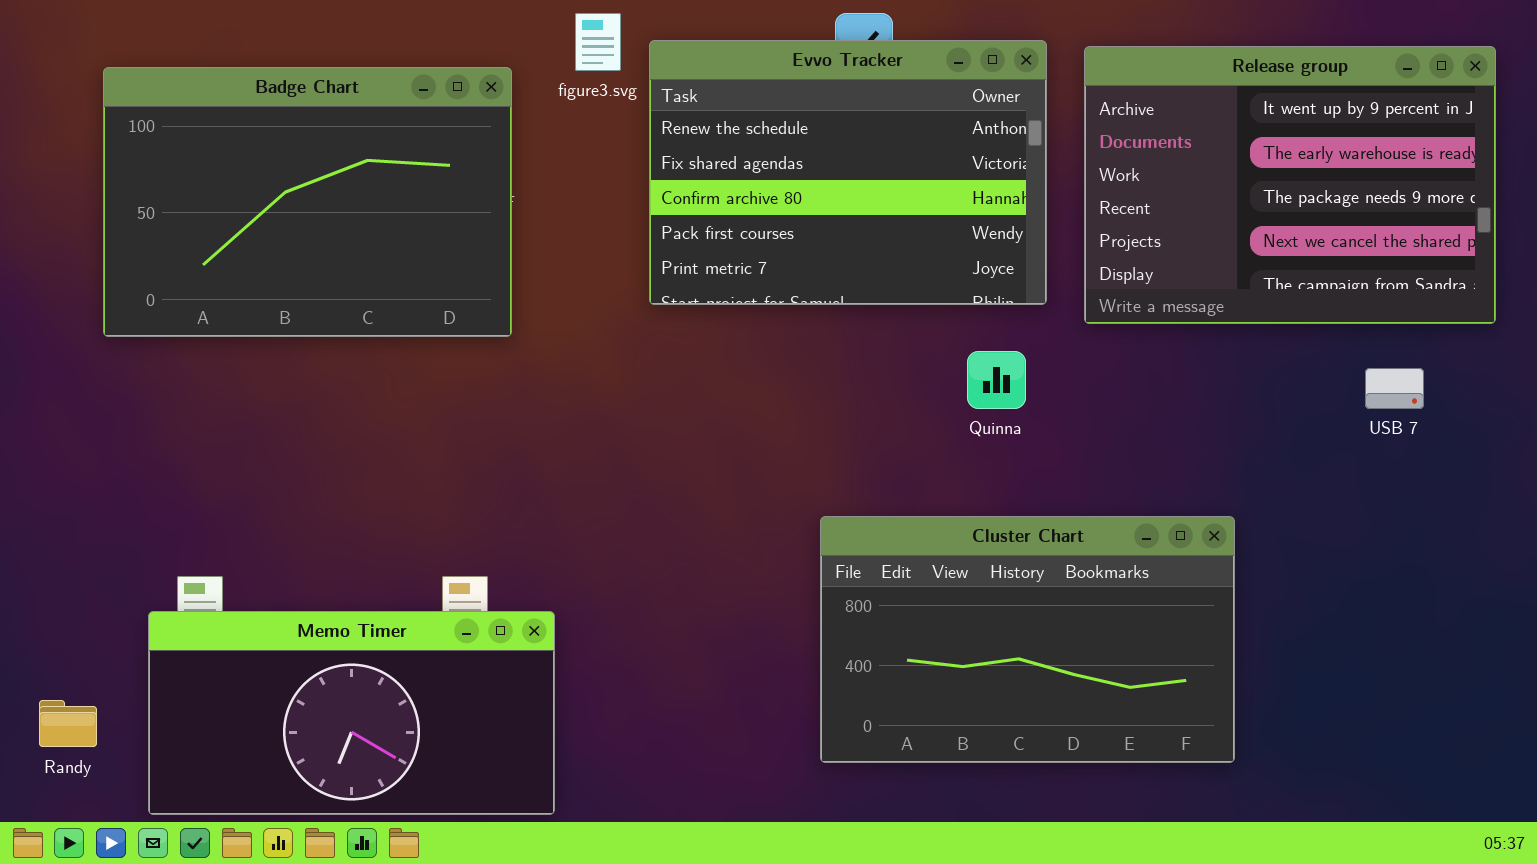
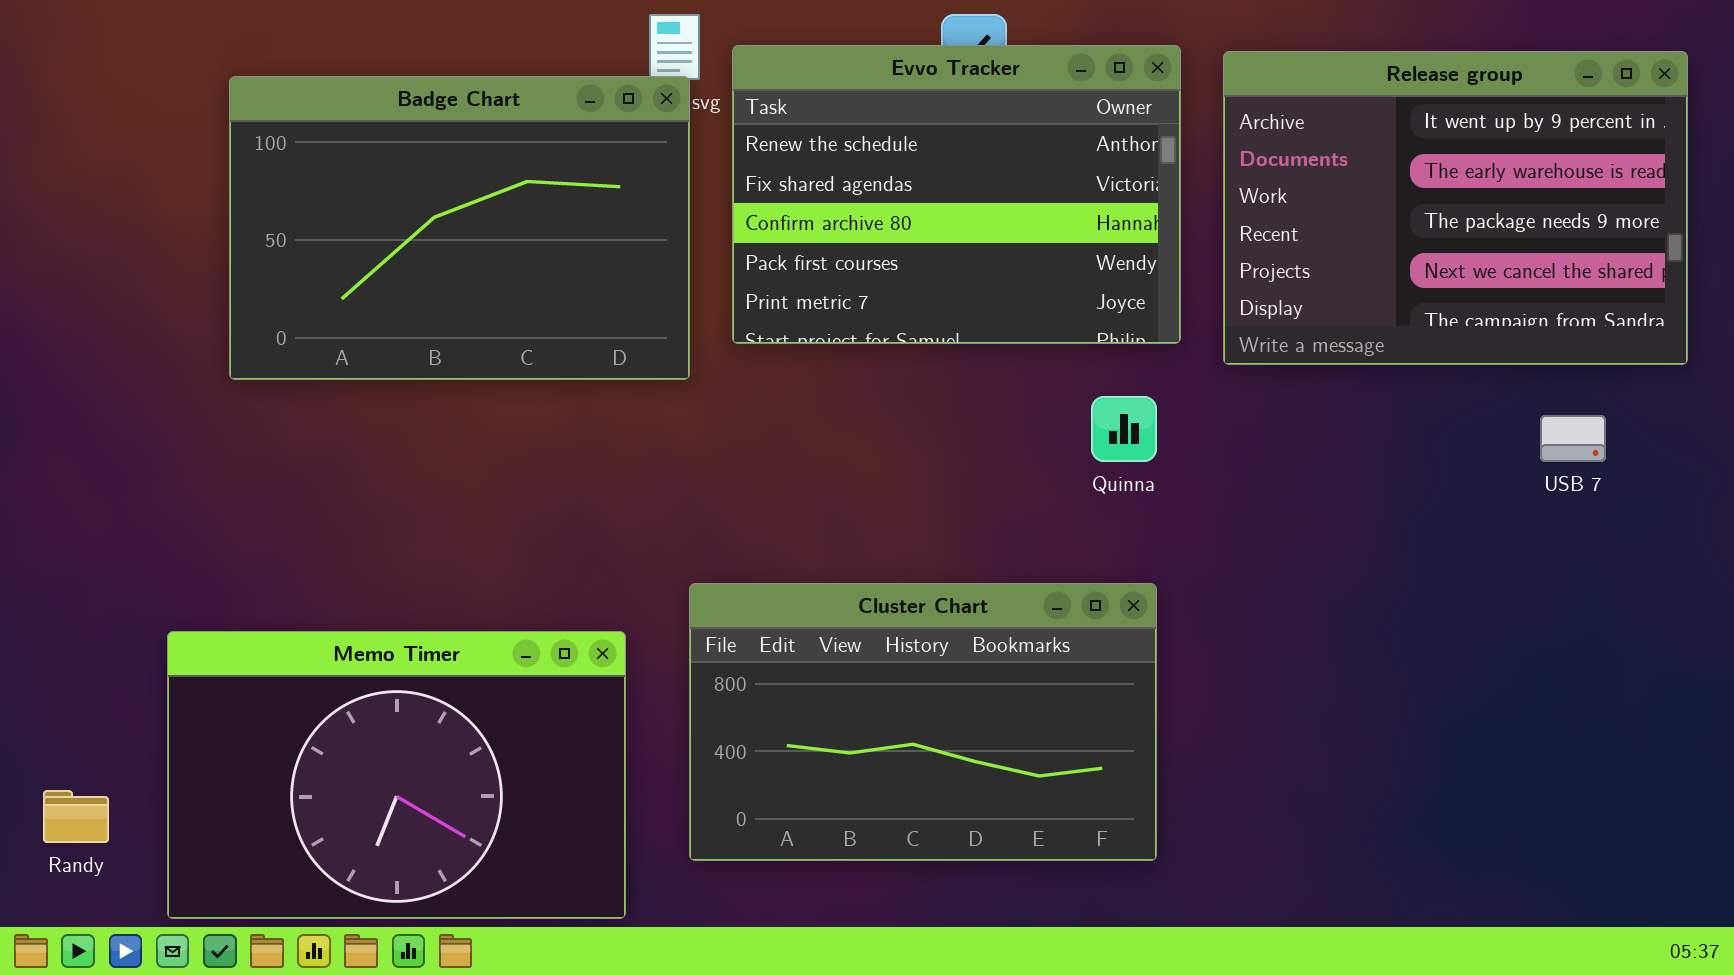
Badge Chart: [103,67,512,337] -> [229,76,690,380], moved
Cluster Chart: [820,516,1235,763] -> [689,583,1157,861], moved
Memo Timer: [148,611,555,815] -> [167,631,626,919], resized

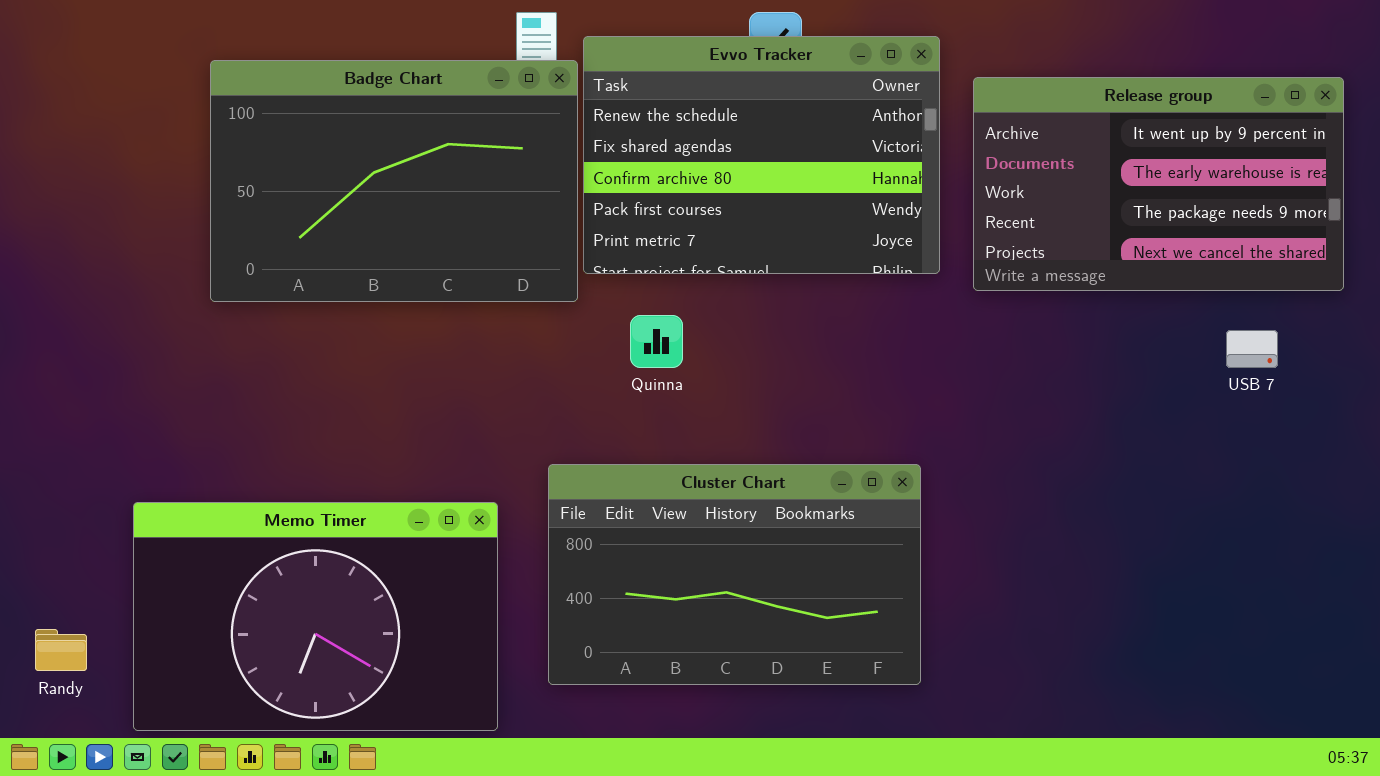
Release group: [1223,51,1688,365] -> [973,77,1344,291], resized
Badge Chart: [229,76,690,380] -> [210,60,578,302], moved
Quinna: [1091,396,1157,462] -> [630,315,683,368], moved

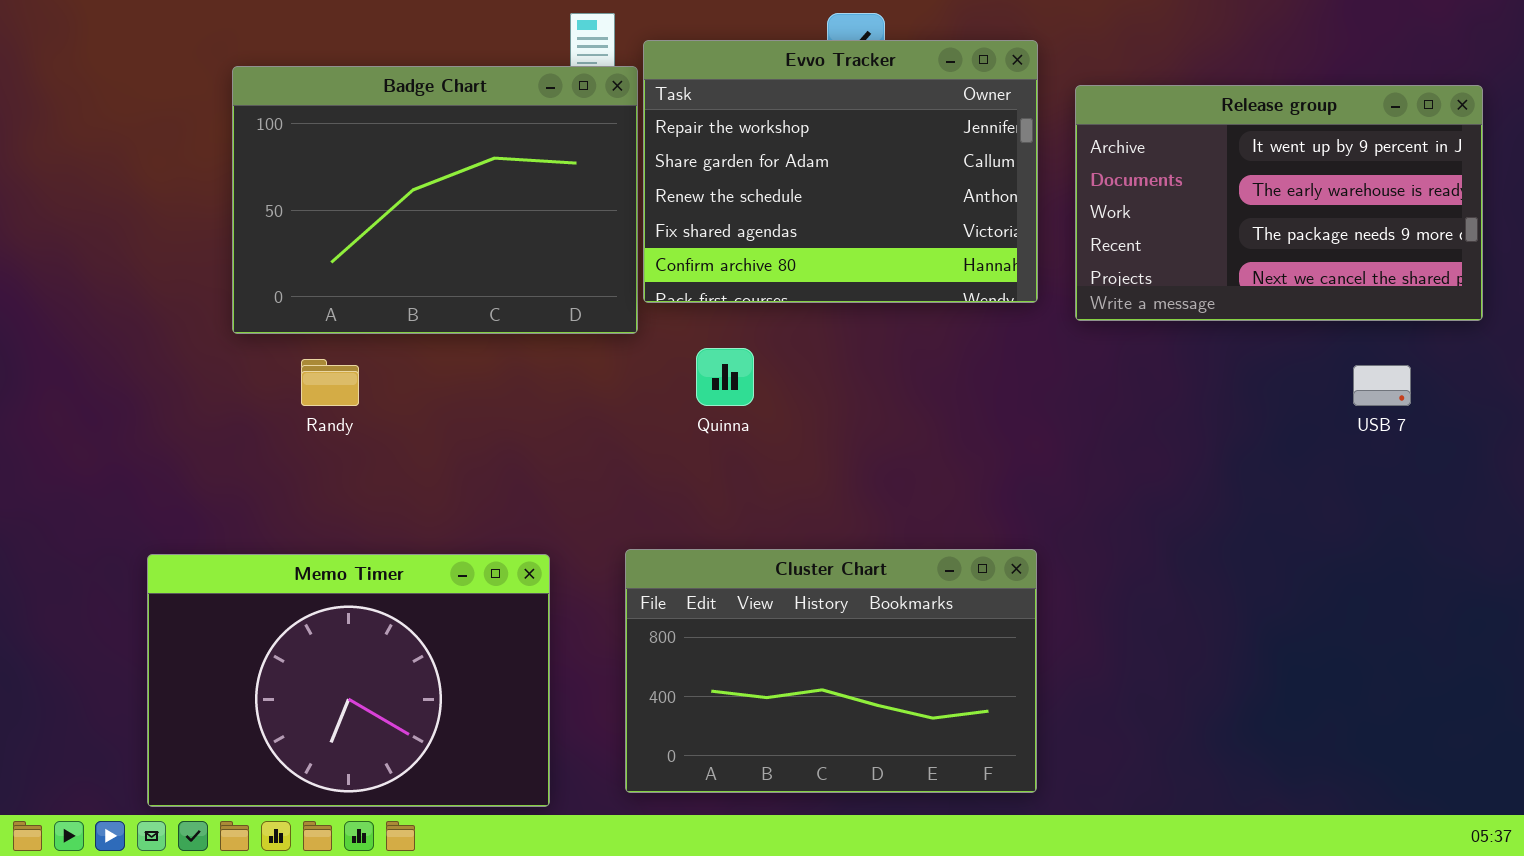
Evvo Tracker: [583,36,940,274] -> [643,40,1038,303], scrolled up 2 rows
Cluster Chart: [548,464,921,685] -> [625,549,1037,793], moved
Randy: [35,629,87,671] -> [301,359,359,406], moved

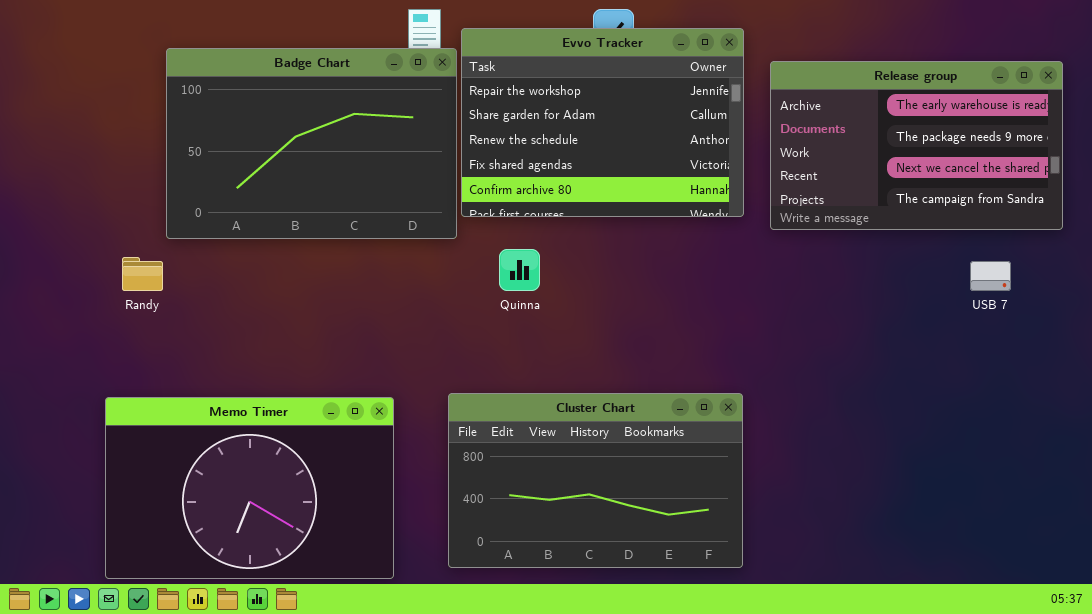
Release group: [1075,85,1483,321] -> [770,61,1063,230], scrolled down 1 row
Randy: [301,359,359,406] -> [122,257,163,291], moved

